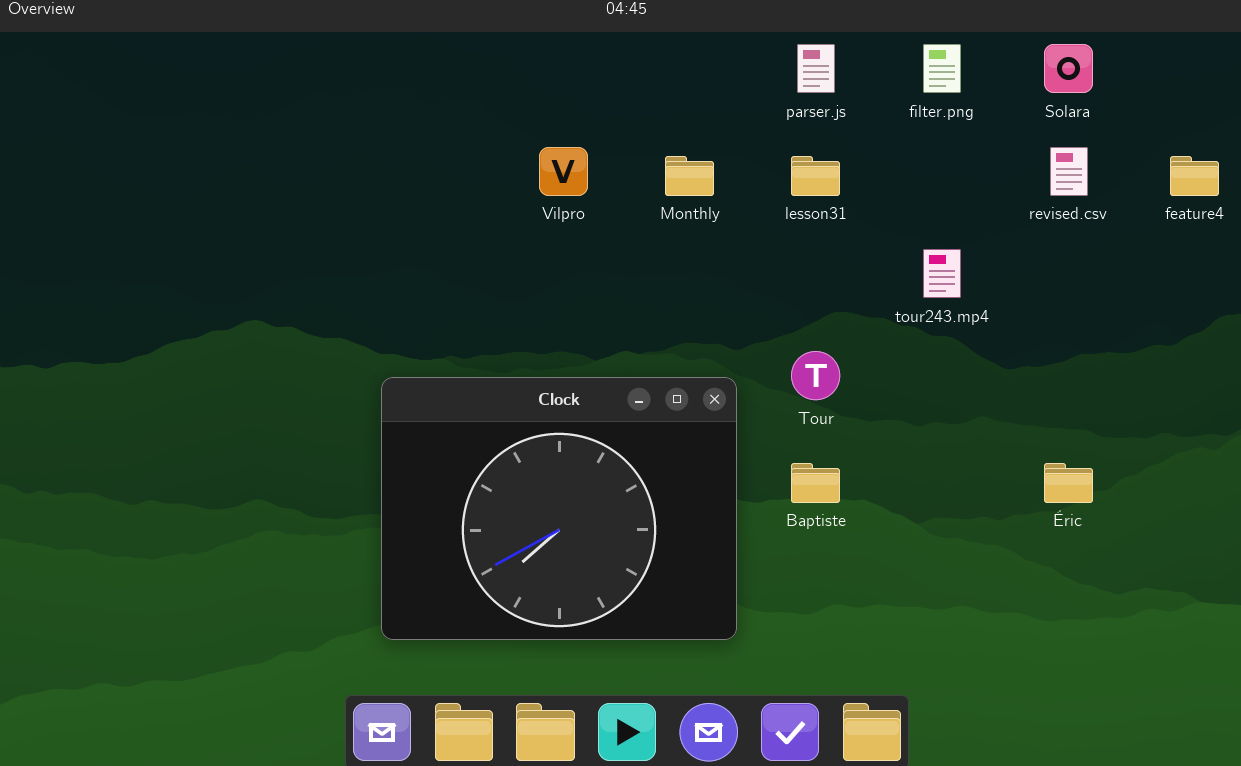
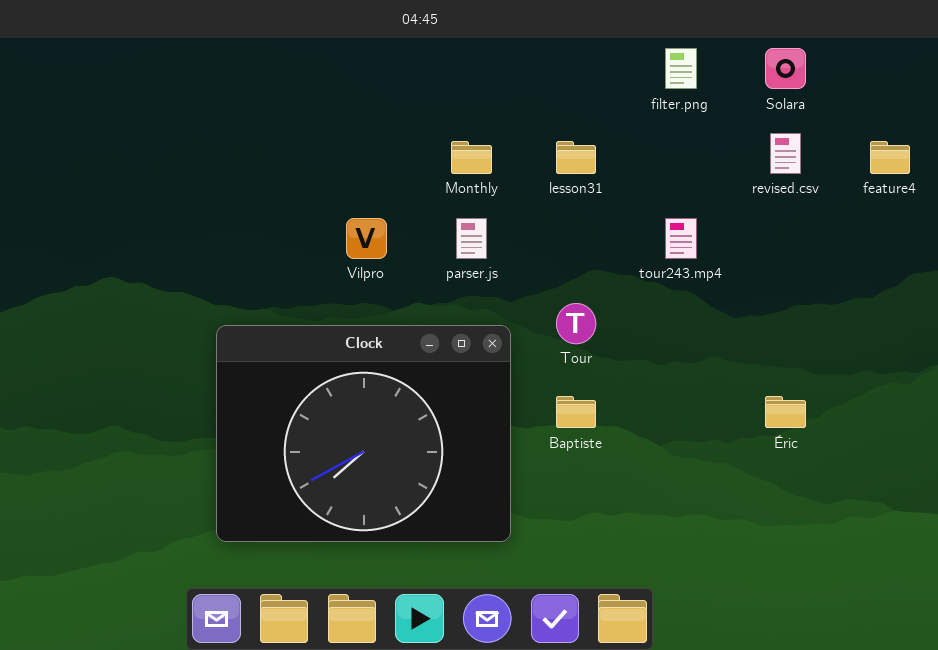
parser.js: [797,44,835,93] -> [456,218,487,259], moved
Vilpro: [539,147,588,196] -> [346,218,387,259], moved

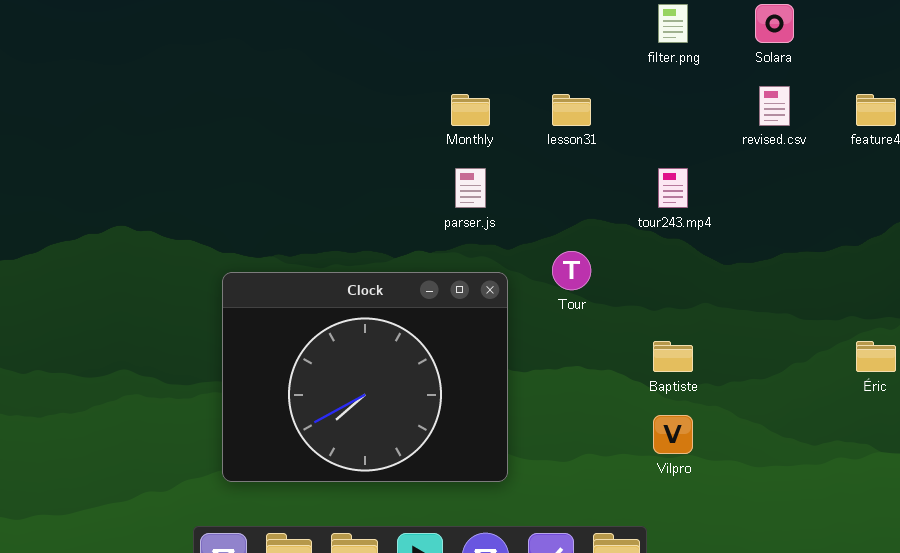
Vilpro: [346,218,387,259] -> [653,415,693,454], moved
Baptiste: [556,396,596,428] -> [653,341,693,372], moved
Éric: [765,396,806,428] -> [856,341,896,372], moved

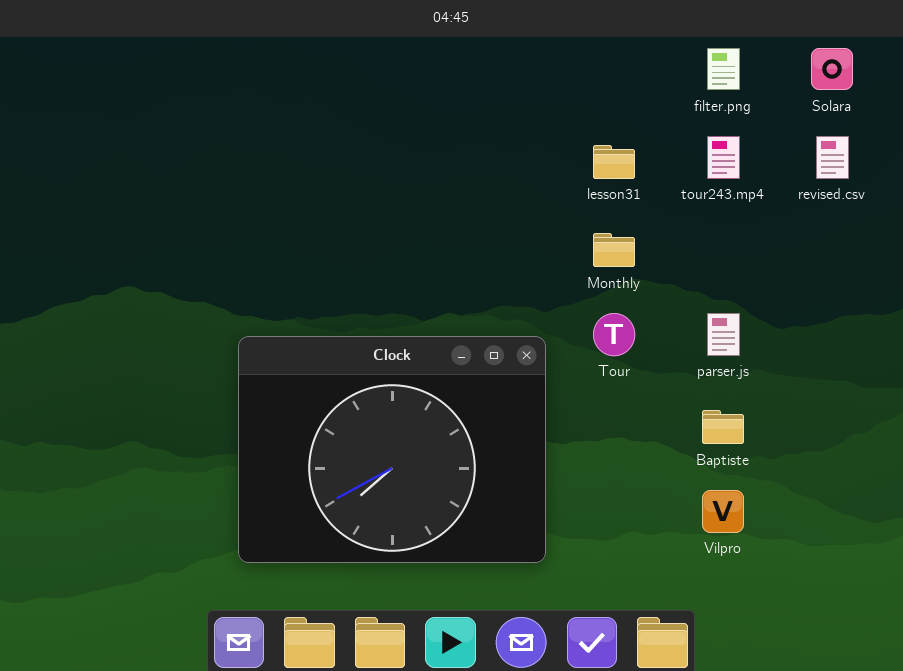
Monthly: [451,94,490,126] -> [593,233,635,267], moved
parser.js: [455,168,486,208] -> [707,313,740,356], moved
tour243.mp4: [658,168,688,208] -> [707,136,740,179], moved

